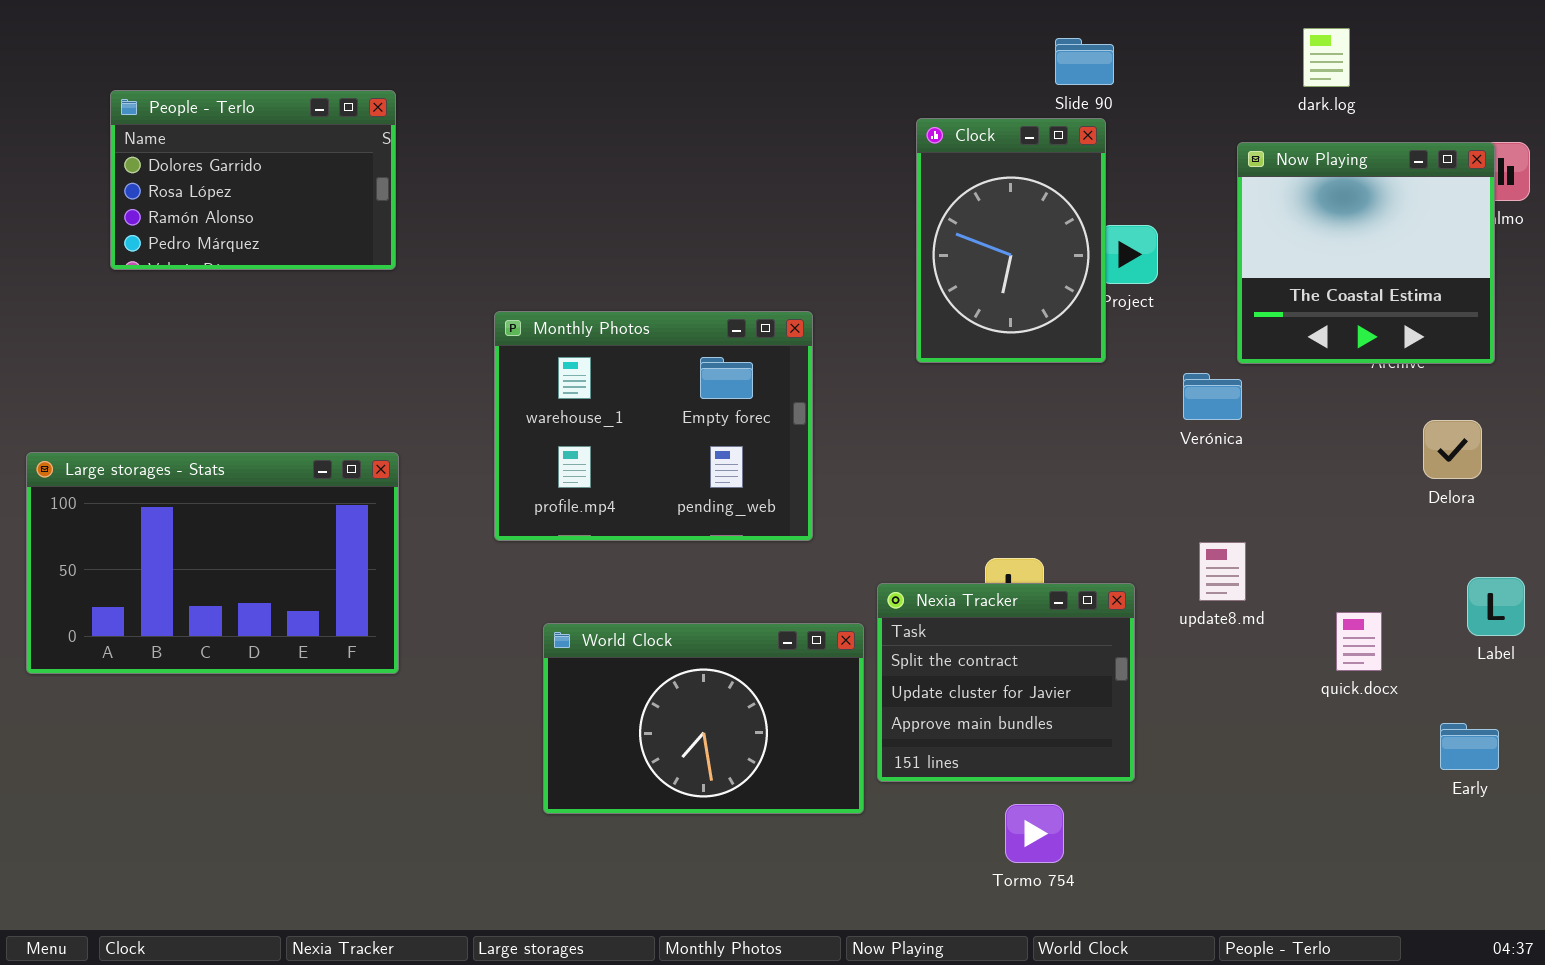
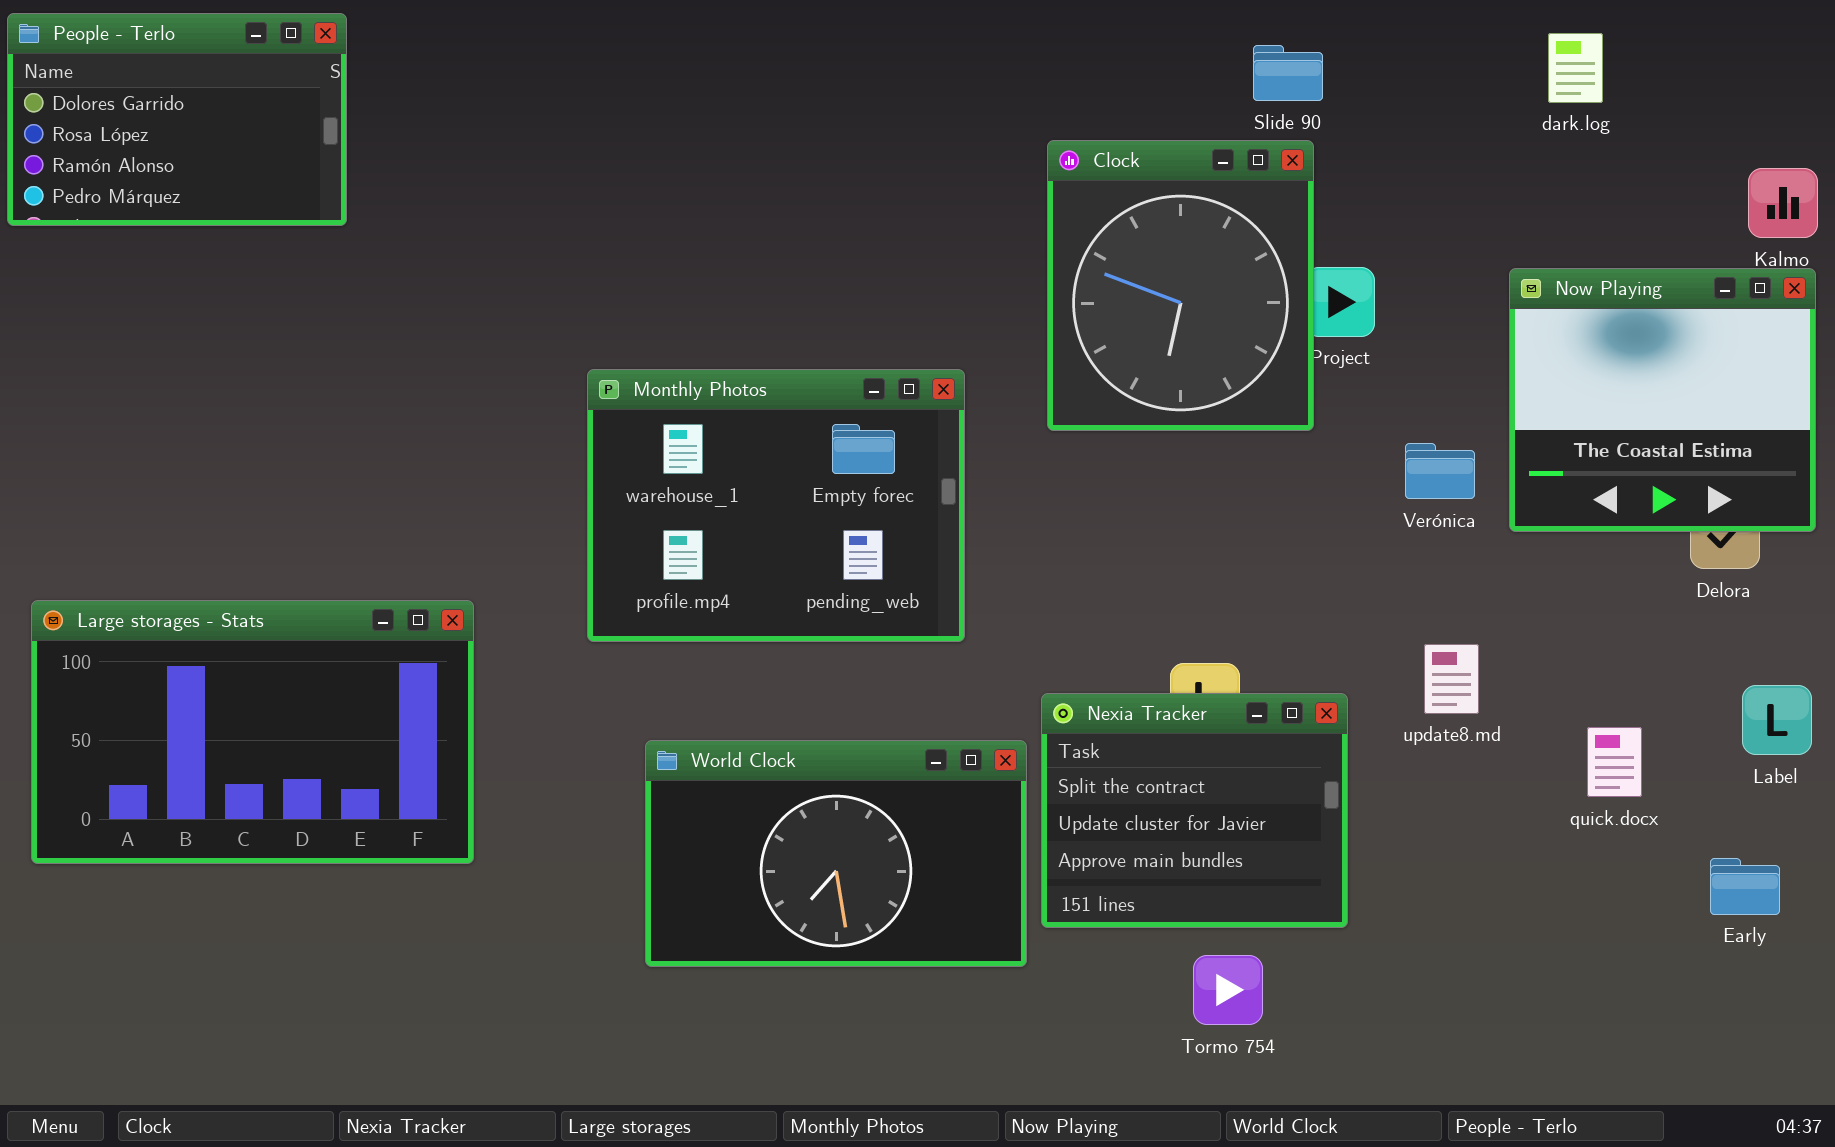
People - Terlo: [110,90,396,270] -> [7,13,347,226], moved
Clock: [916,118,1106,363] -> [1047,140,1314,431], resized
Now Playing: [1237,142,1495,364] -> [1509,268,1816,532], moved
Large storages - Stats: [26,452,399,674] -> [31,600,474,864], moved

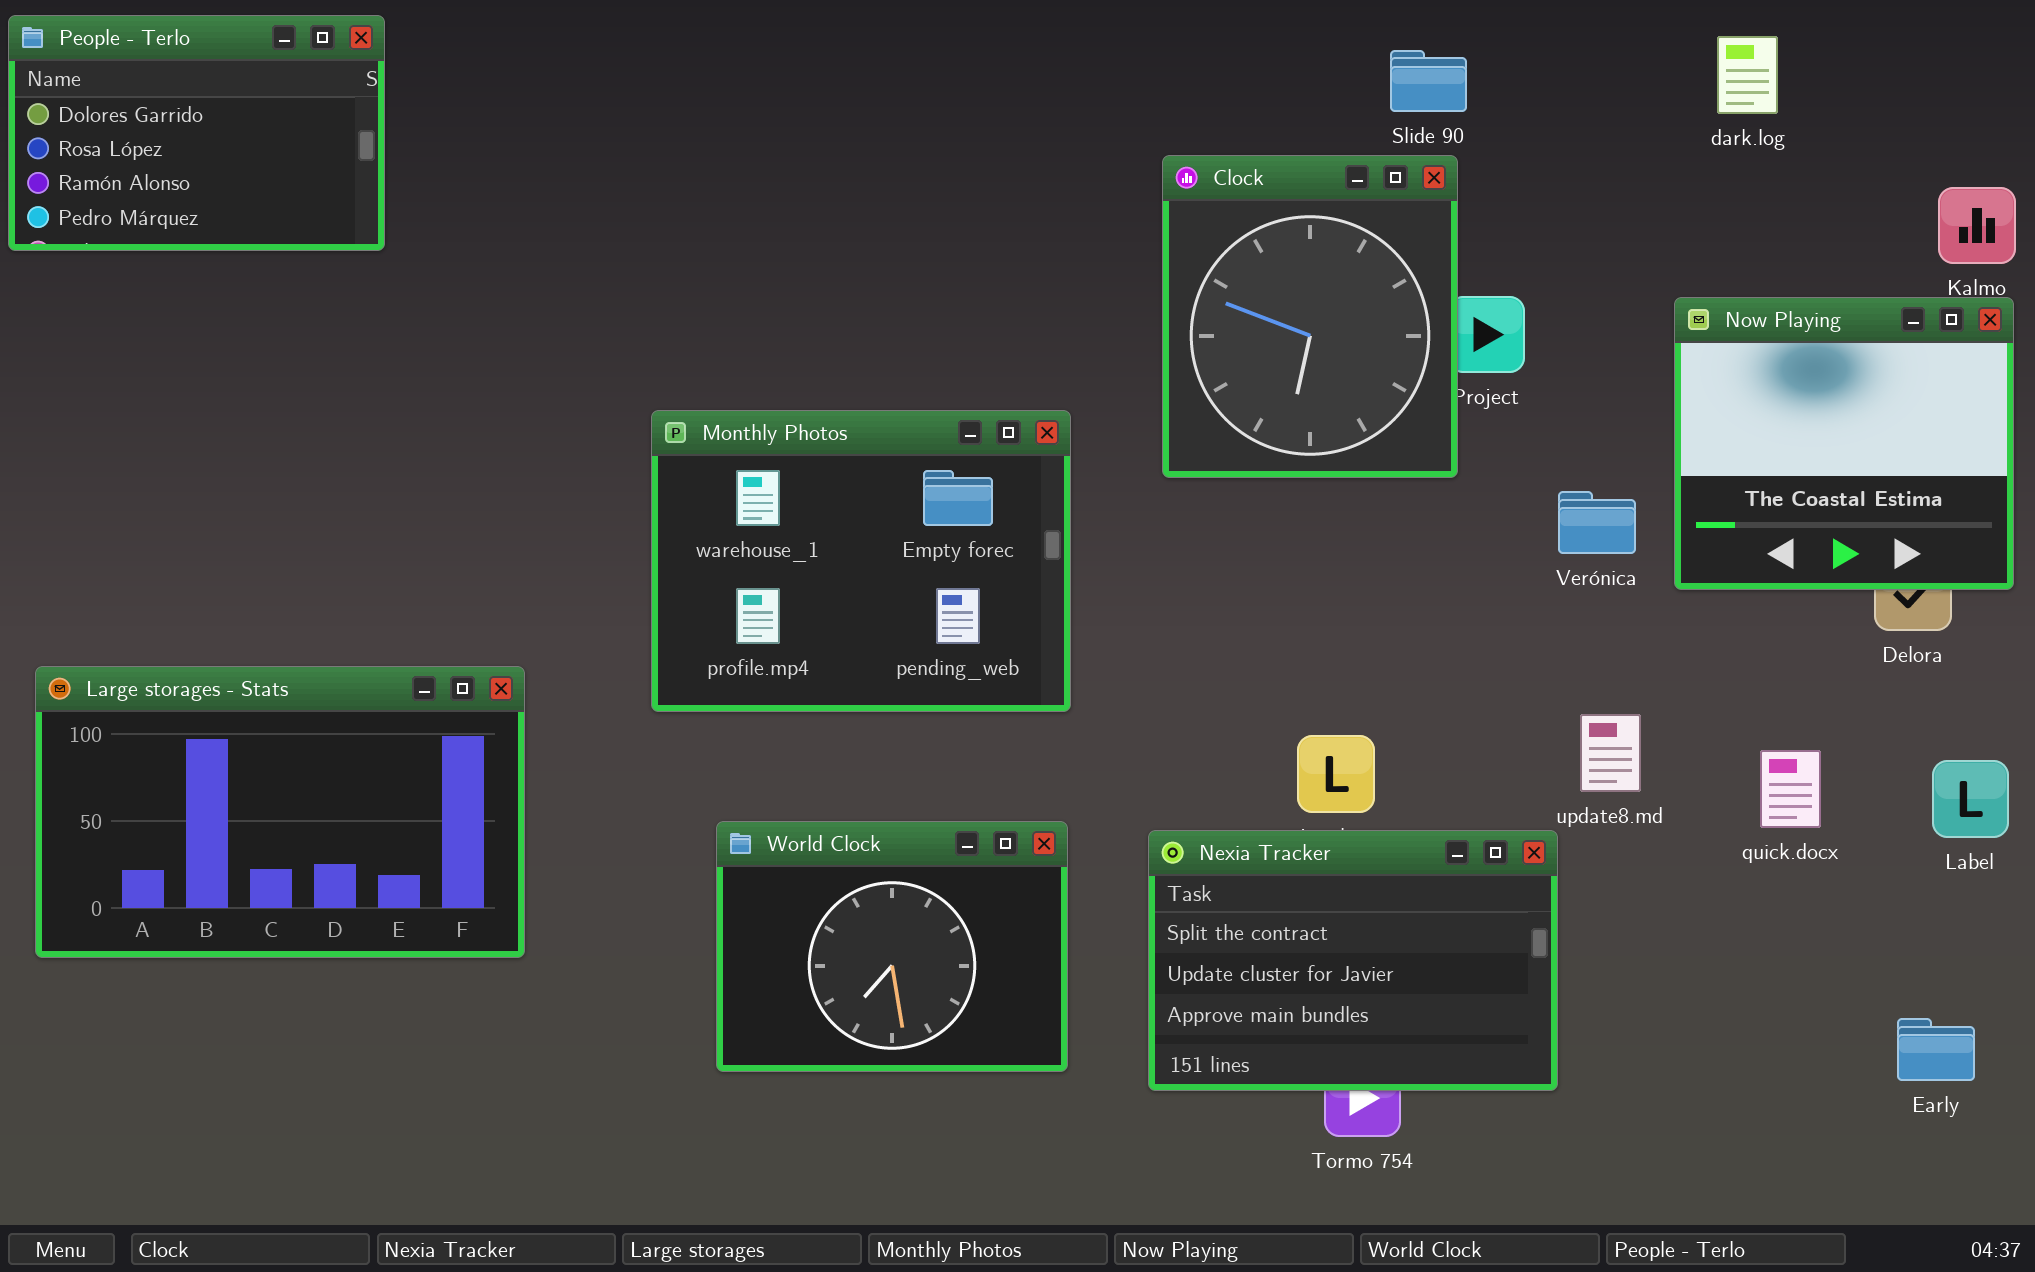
Nexia Tracker: [1041,693,1348,928] -> [1148,830,1558,1091], moved, resized
quick.docx: [1587,727,1642,797] -> [1760,750,1821,828], moved
World Clock: [645,740,1027,967] -> [716,821,1068,1072], resized
Early: [1710,858,1780,915] -> [1897,1018,1975,1081], moved

